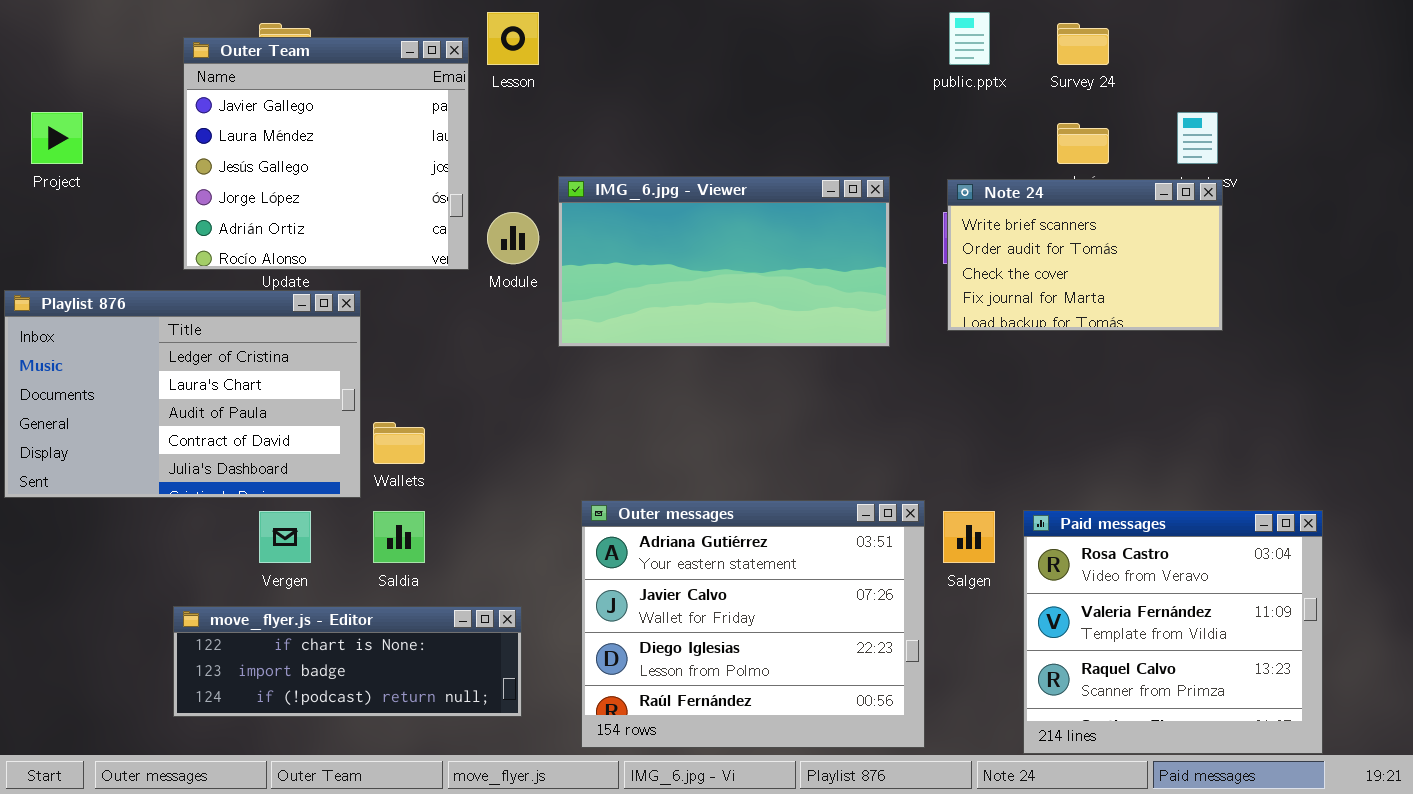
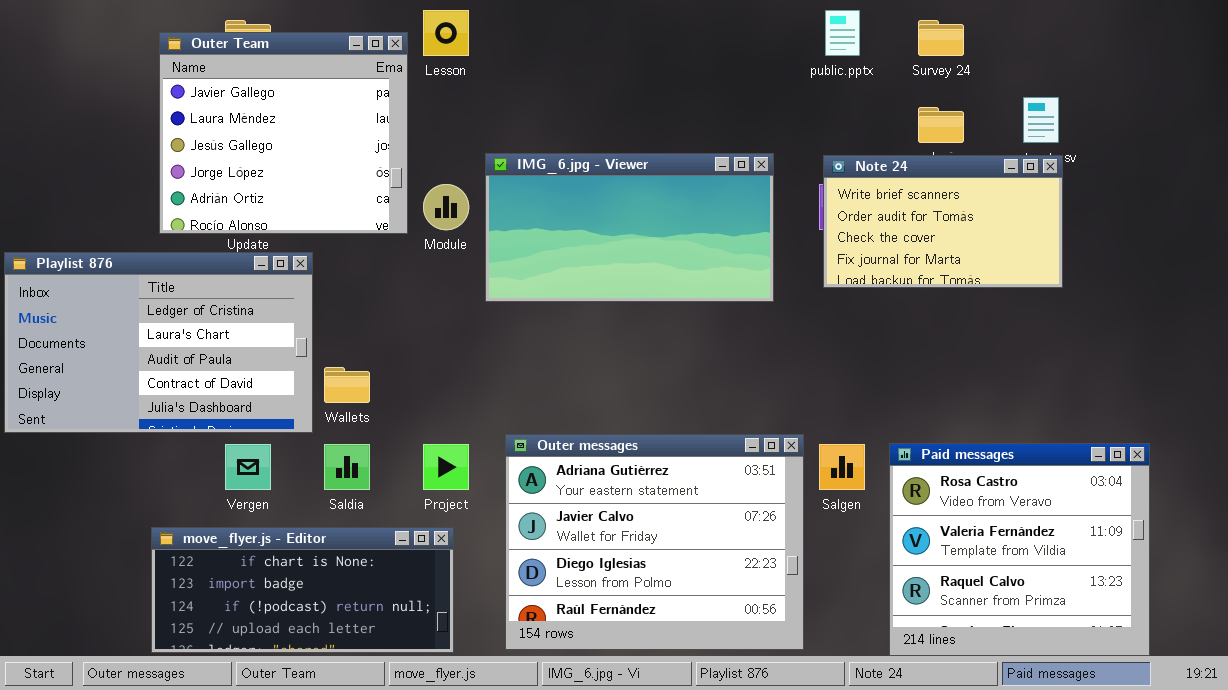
Project: [31,112,83,164] -> [423,444,469,490], moved
move_flyer.js - Editor: [173,606,522,717] -> [151,527,454,653], resized

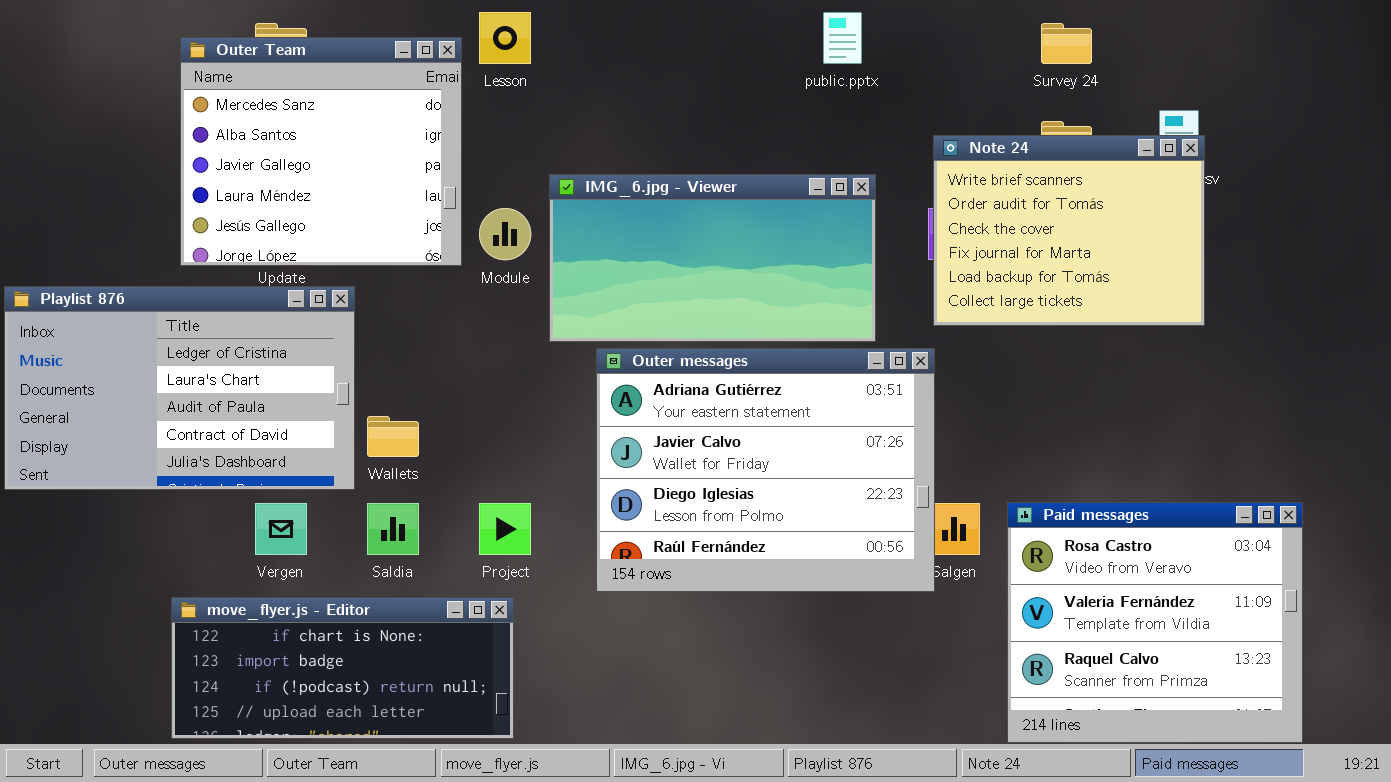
public.pptx: [825,10,860,56] -> [823,12,862,64], moved
Outer Team: [159,32,408,234] -> [180,37,462,266], scrolled up 2 rows
Note 24: [823,155,1063,288] -> [933,135,1205,326], resized
Outer messages: [505,434,804,650] -> [596,348,935,592], moved

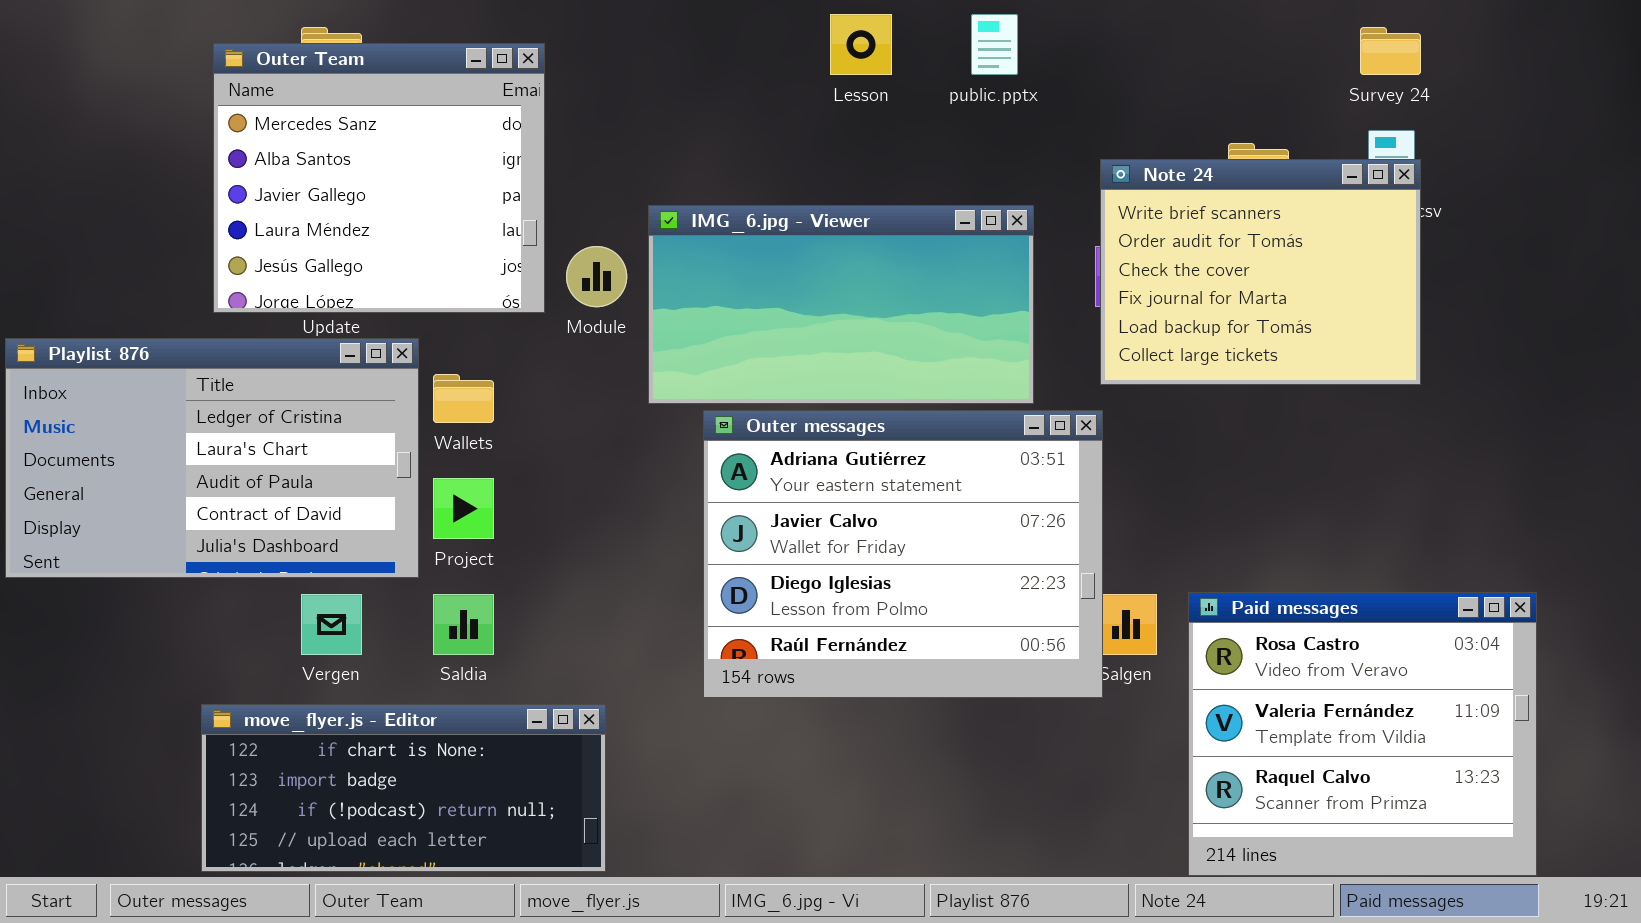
Lesson: [479,12,531,64] -> [830,14,892,75], moved
Survey 24: [1041,23,1092,64] -> [1360,27,1421,75], moved
Wallets: [367,416,419,457] -> [433,374,494,423], moved
Project: [479,503,531,555] -> [433,478,494,539], moved

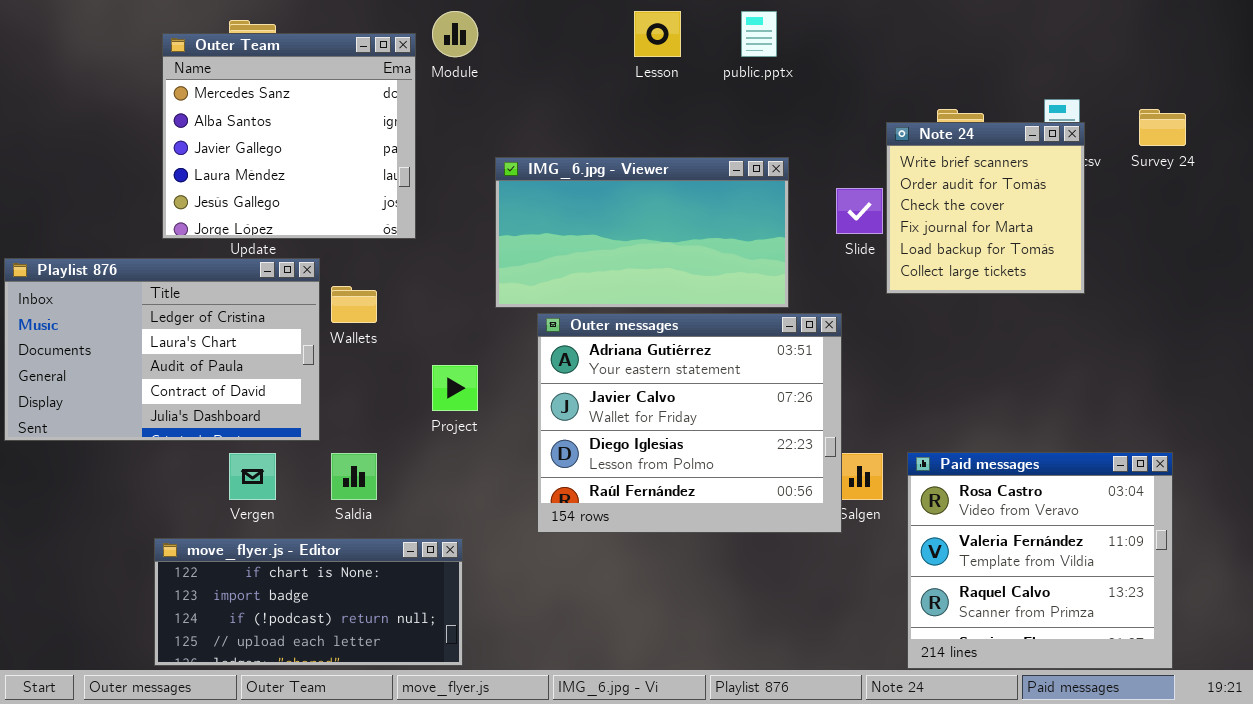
Survey 24: [1360,27,1421,75] -> [1139,109,1186,146], moved
Note 24: [1100,159,1421,385] -> [886,122,1085,294], resized
Module: [566,246,627,307] -> [432,11,478,57], moved
Project: [433,478,494,539] -> [432,365,478,411], moved

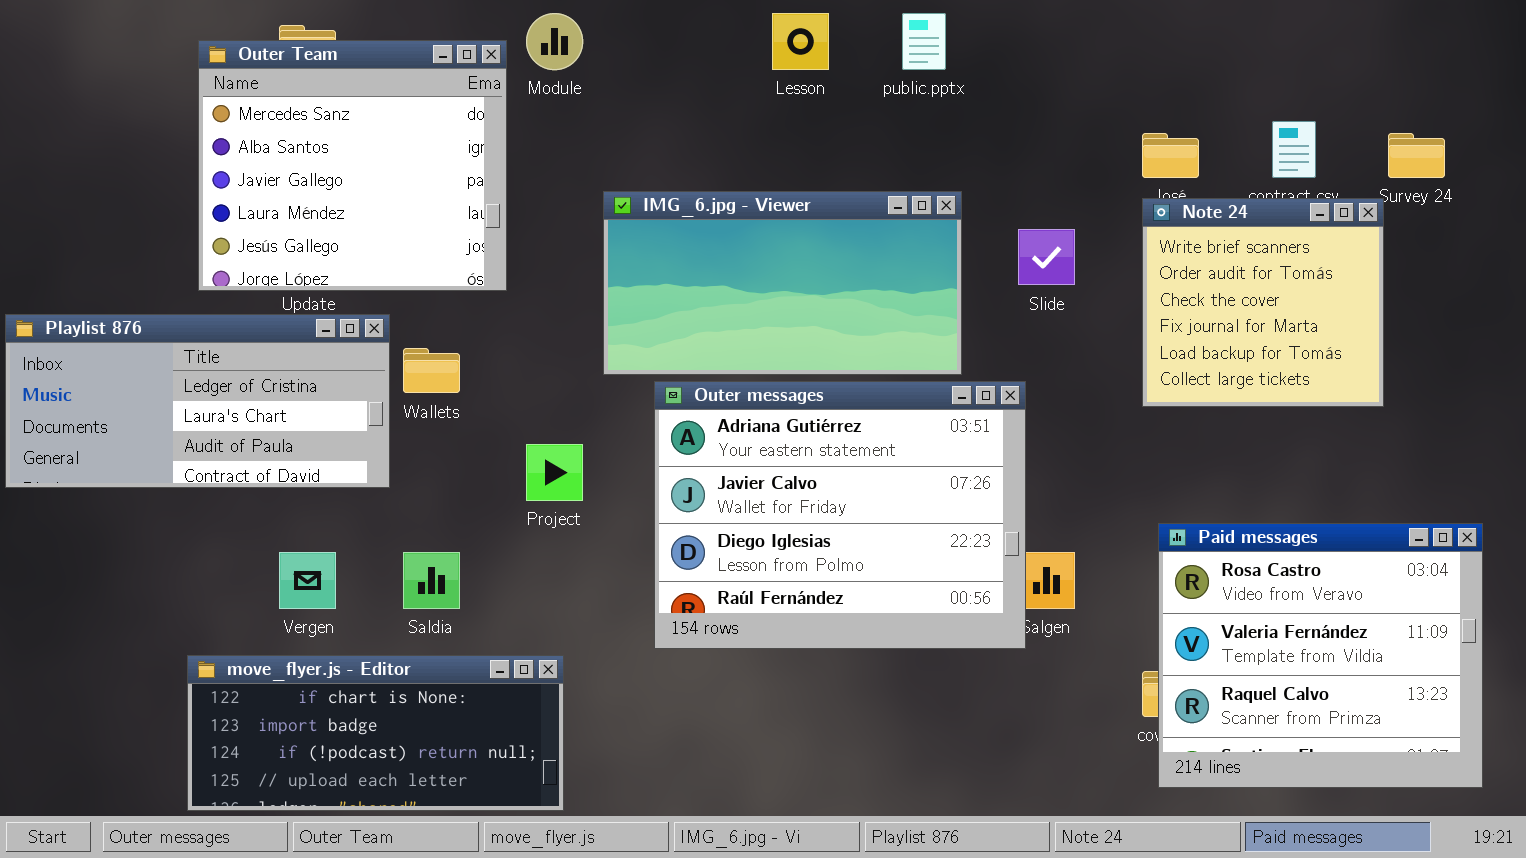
Note 24: [886,122,1085,294] -> [1142,198,1384,407], moved
Playlist 876: [4,258,320,441] -> [5,314,390,488], resized
Paid messages: [907,452,1173,669] -> [1158,523,1483,788], moved

